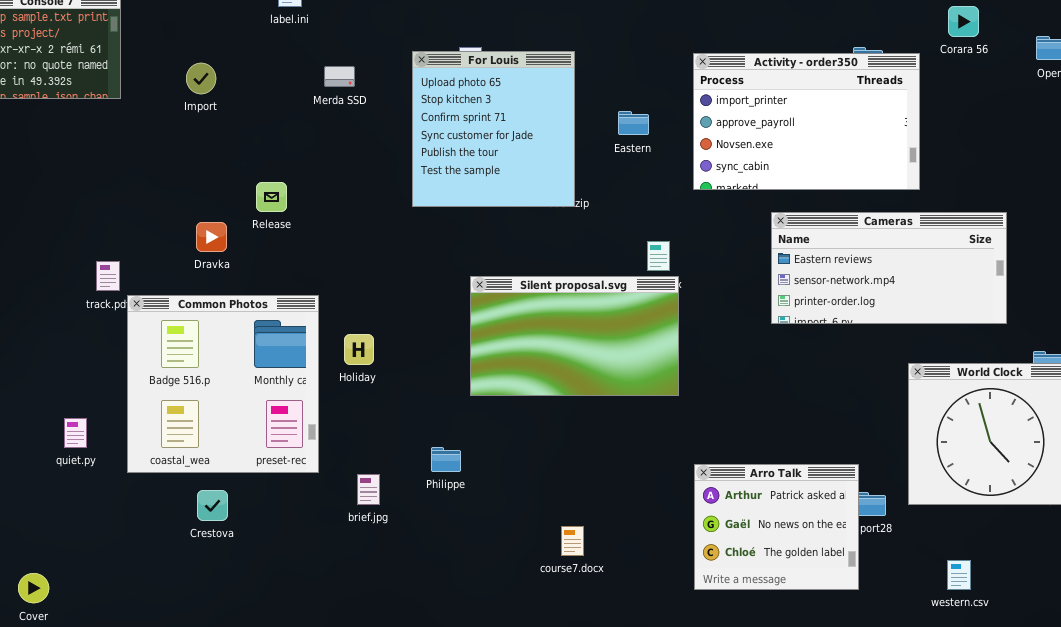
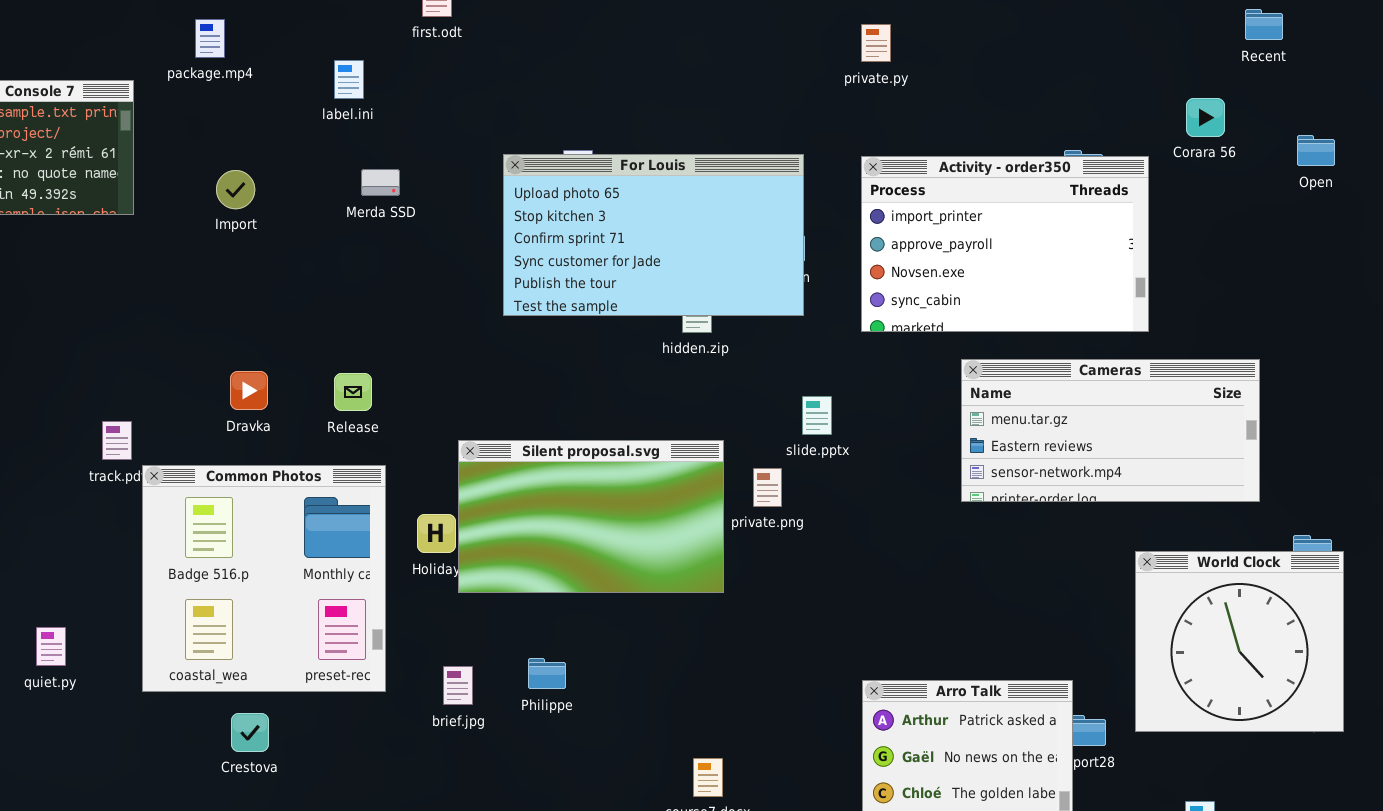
For Louis: [412,51,575,207] -> [503,154,804,316], resized
Merda SSD: [324,66,355,87] -> [361,169,400,196], moved
Release: [256,182,287,212] -> [334,373,372,411], moved
Cameras: [771,212,1007,324] -> [961,359,1260,502], scrolled up 1 row
Silent proposal.svg: [470,276,679,396] -> [458,440,724,593], moved
quiet.py: [64,418,87,448] -> [36,627,66,666], moved
brief.jpg: [357,474,380,505] -> [443,666,473,705], moved

